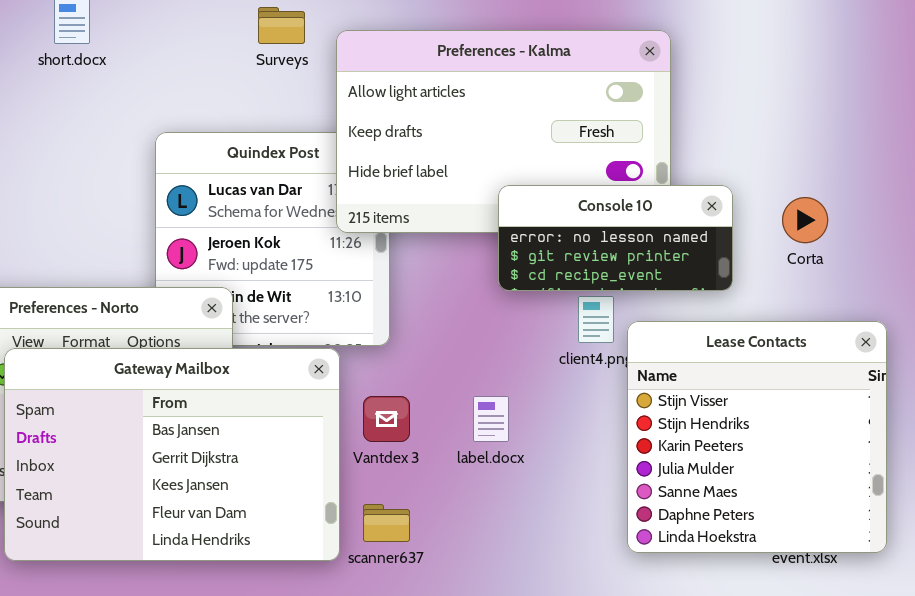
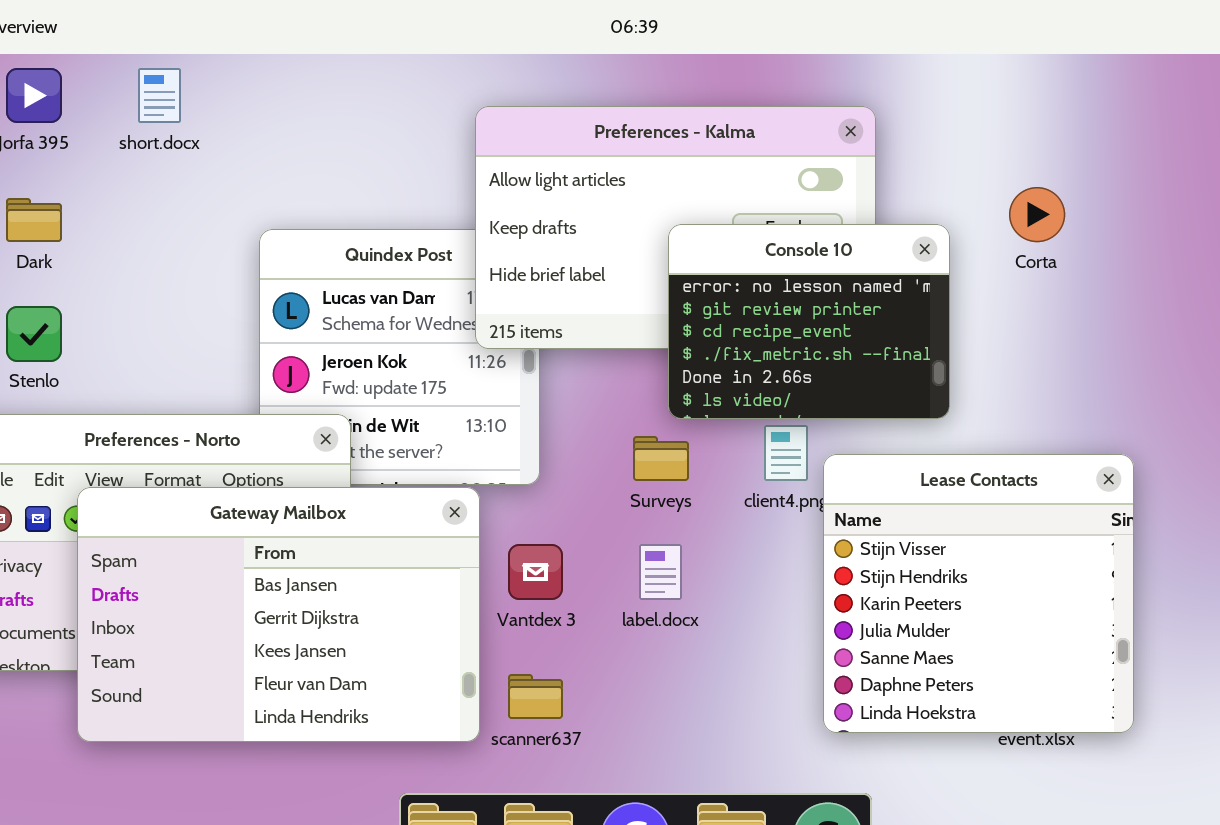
Surveys: [258,7,305,44] -> [633,436,689,481], moved
Console 10: [498,185,733,291] -> [668,224,950,419], resized
Corta: [782,197,828,243] -> [1009,187,1065,242], moved

